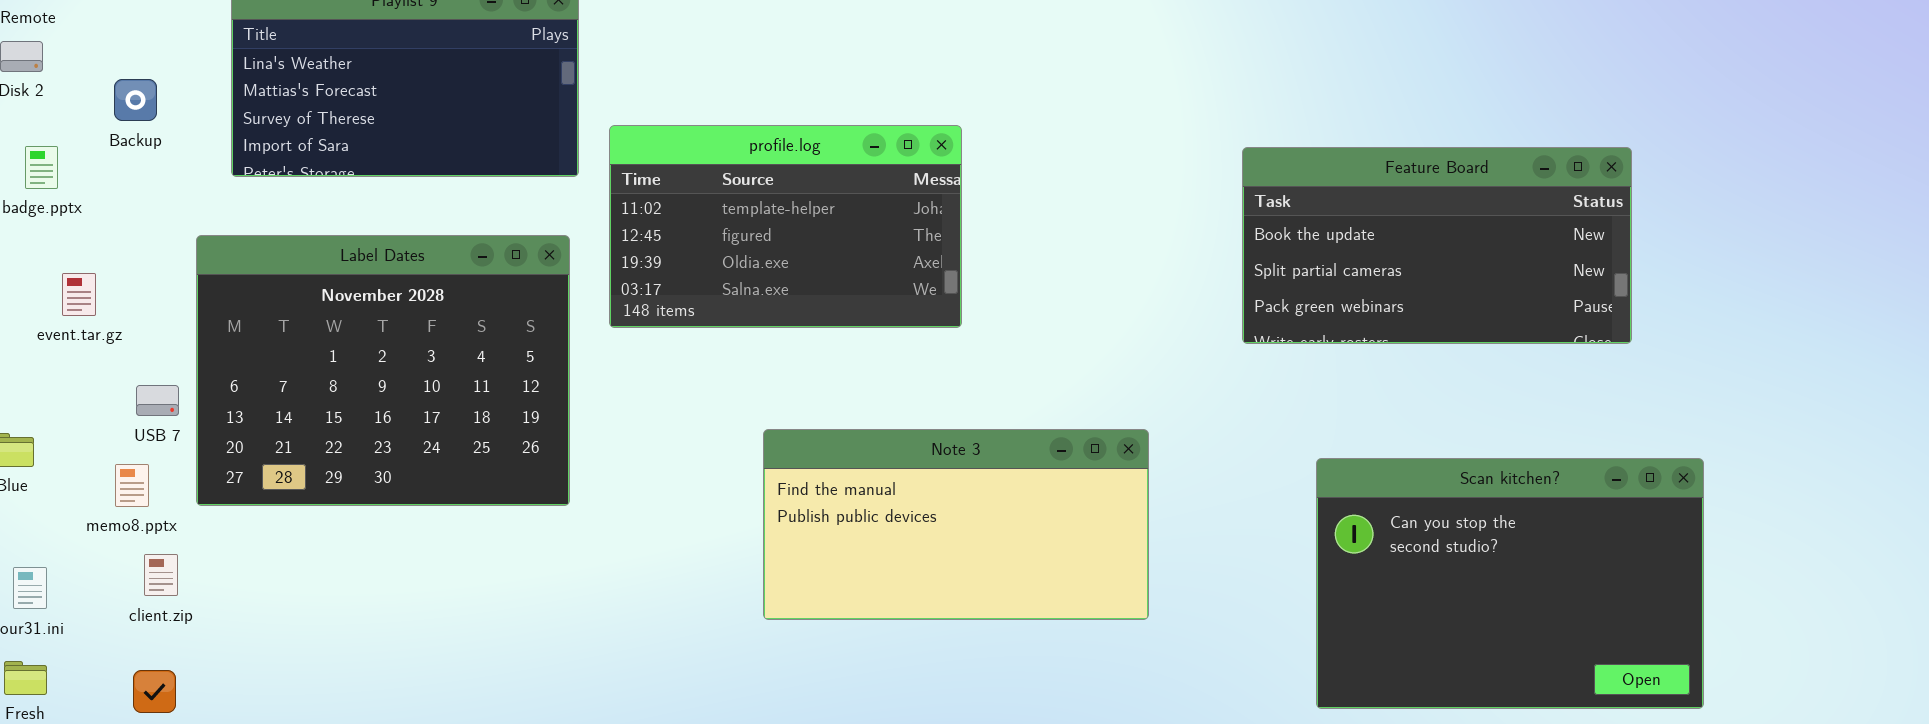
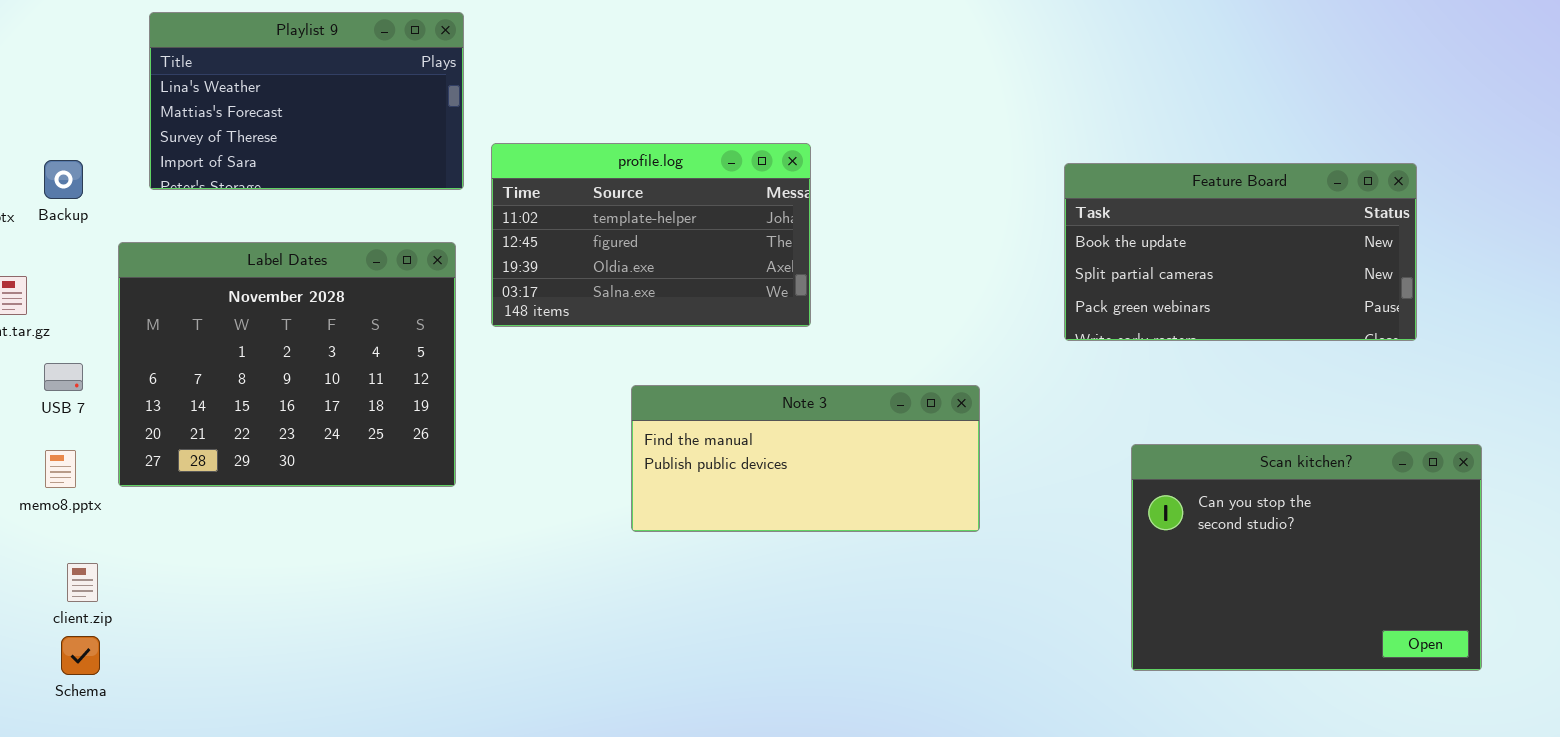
Backup: [114,79,157,121] -> [44,160,83,199], moved
USB 7: [136,385,179,416] -> [44,363,83,391], moved
Note 3: [763,429,1149,620] -> [631,385,980,532], moved, resized
client.zip: [144,554,178,596] -> [67,563,98,602], moved

